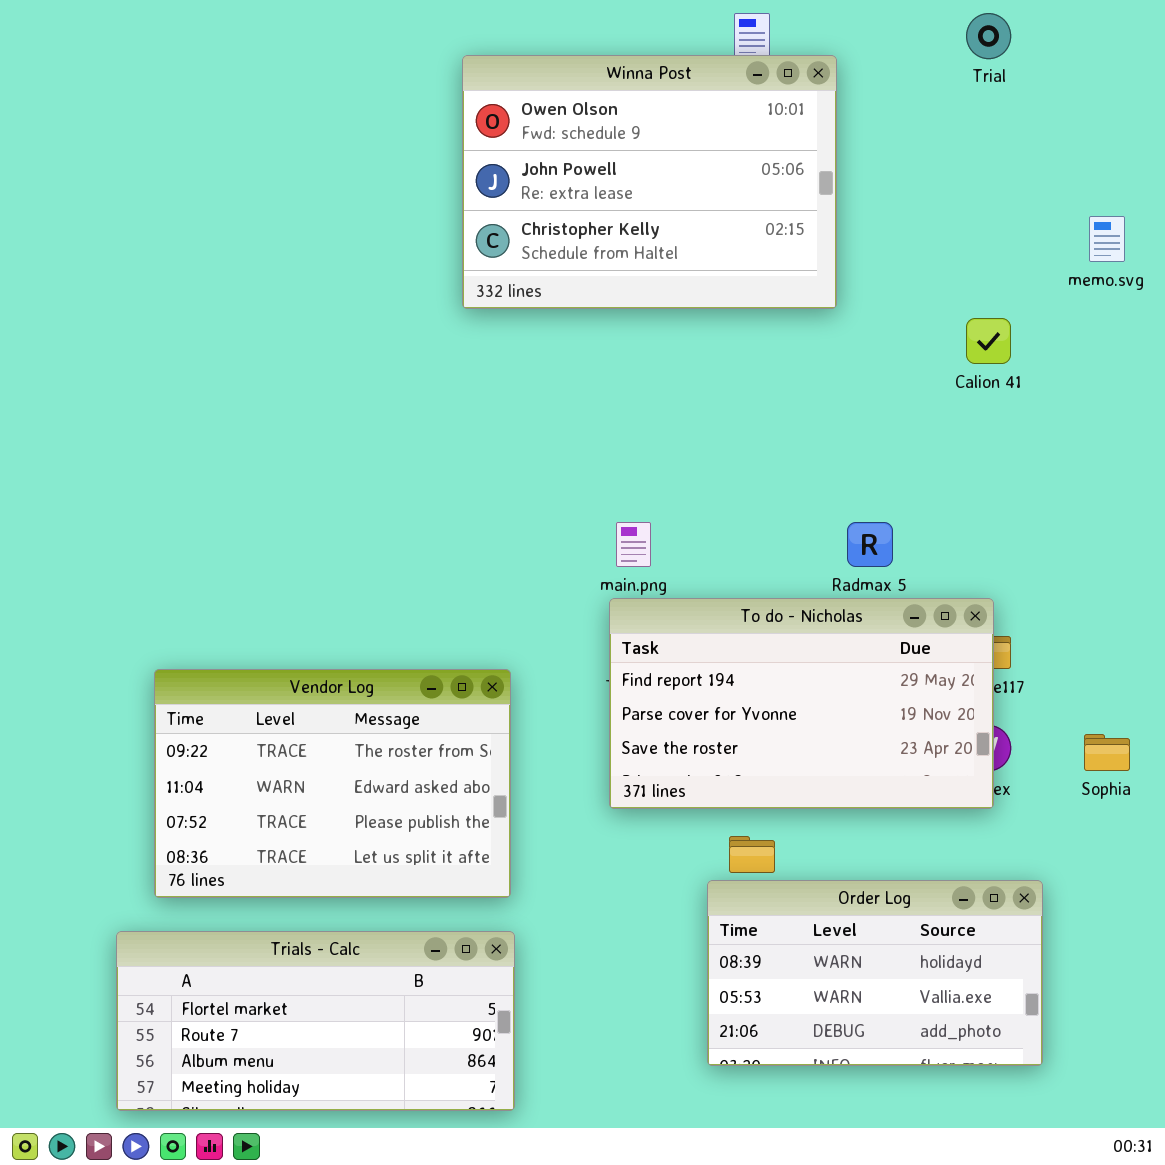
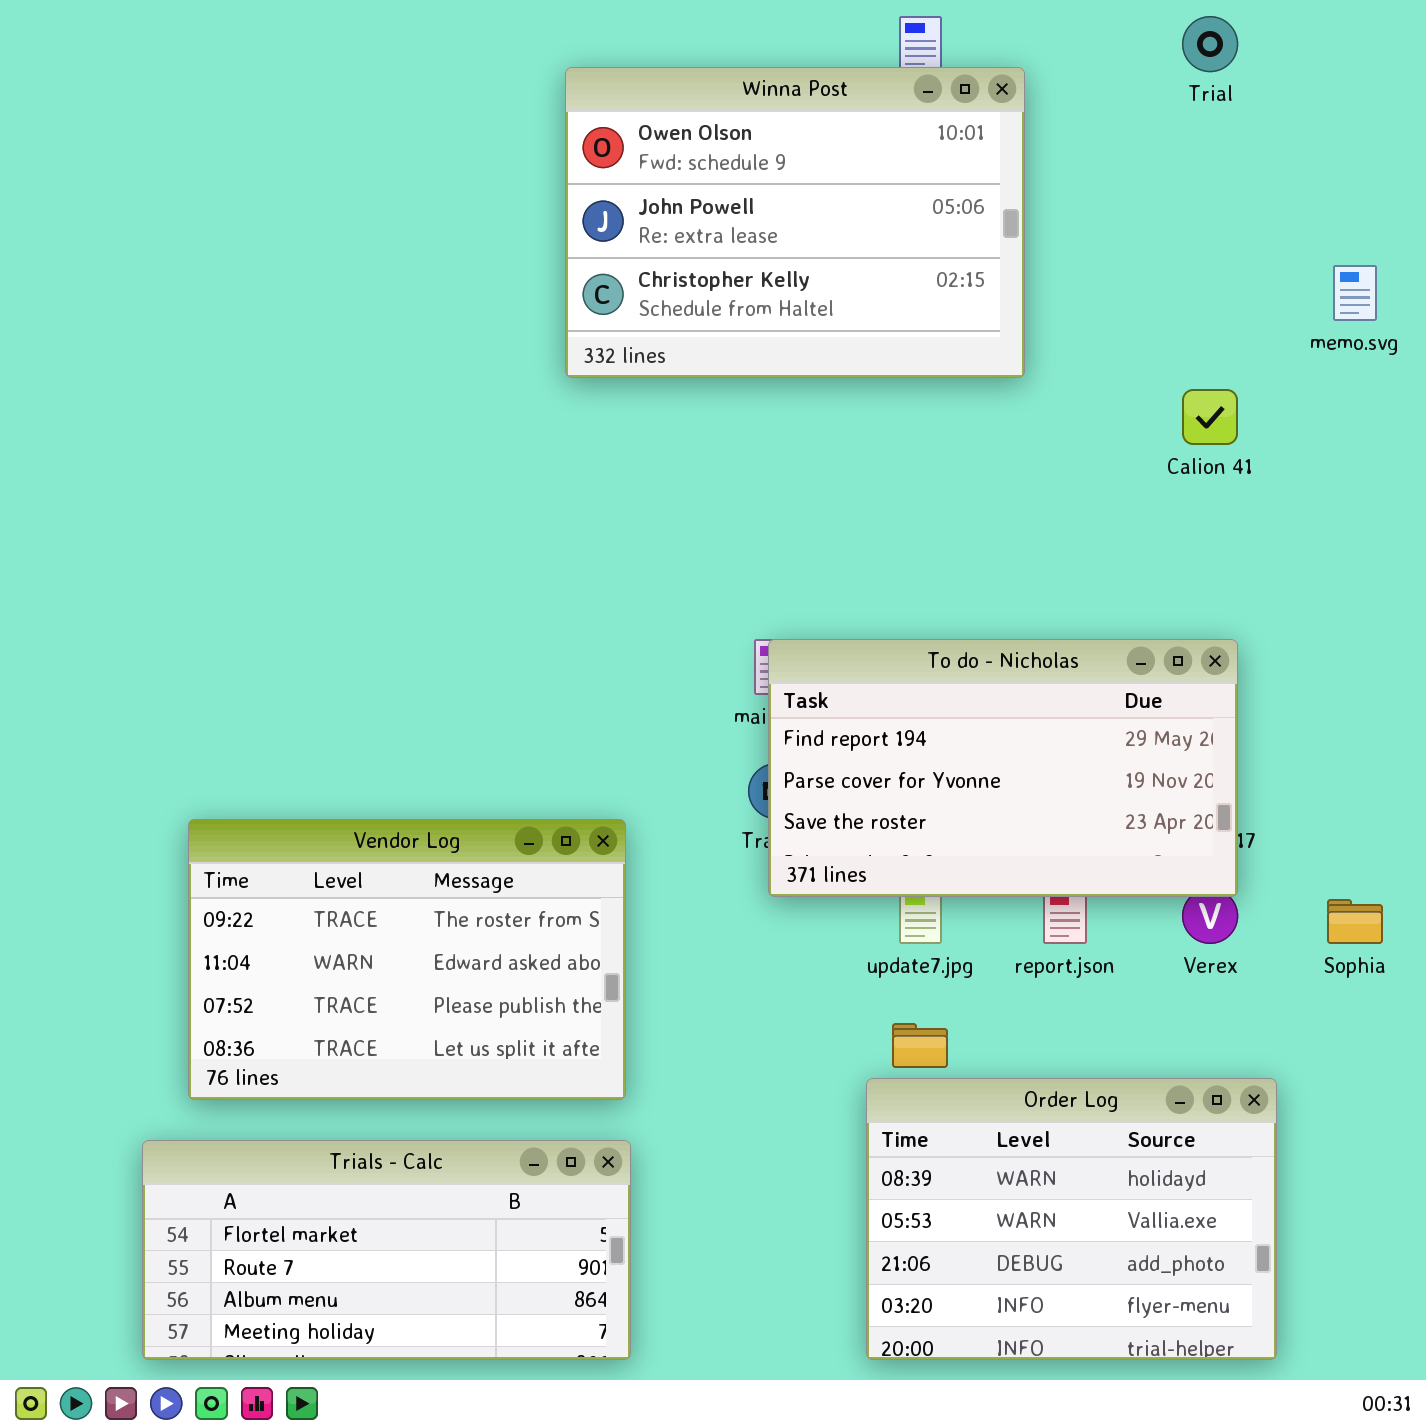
To do - Nicholas: [609,598,994,809] -> [768,639,1238,897], moved
Order Log: [707,880,1043,1066] -> [866,1078,1277,1360], resized

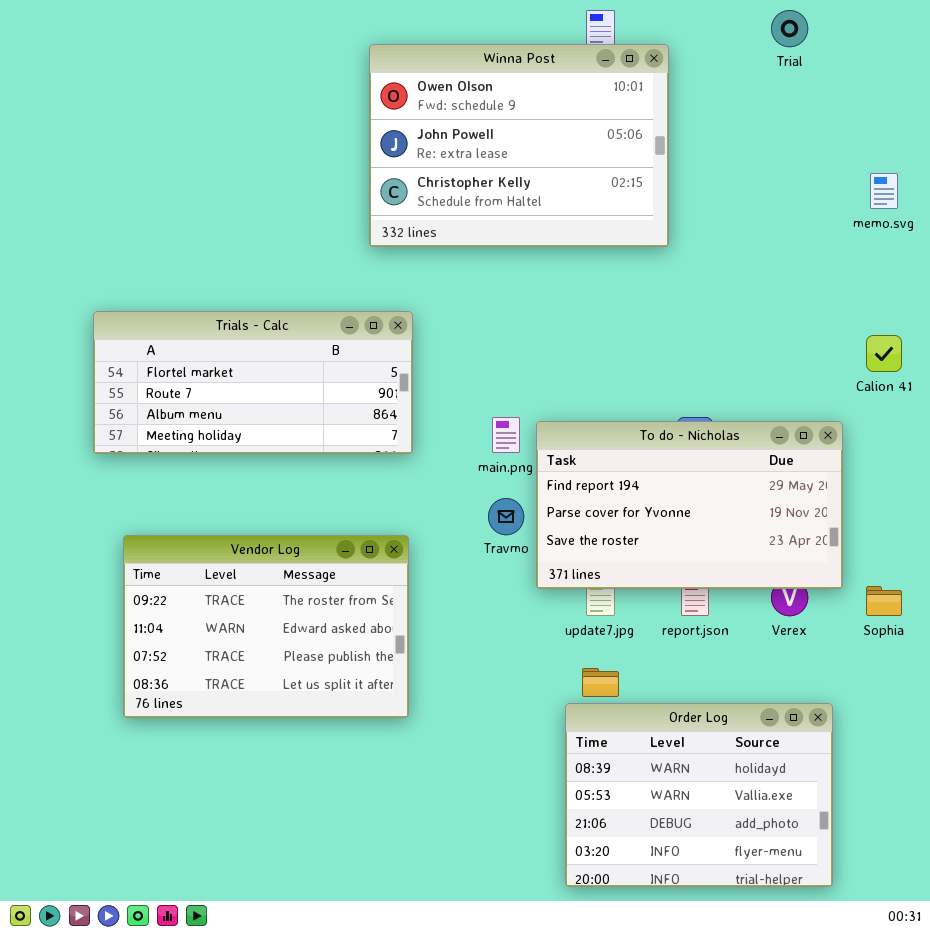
Calion 41: [1182,389,1238,445] -> [866,335,902,372], moved
To do - Nicholas: [768,639,1238,897] -> [536,421,843,589], moved
Trials - Calc: [142,1140,631,1360] -> [93,311,413,454], moved

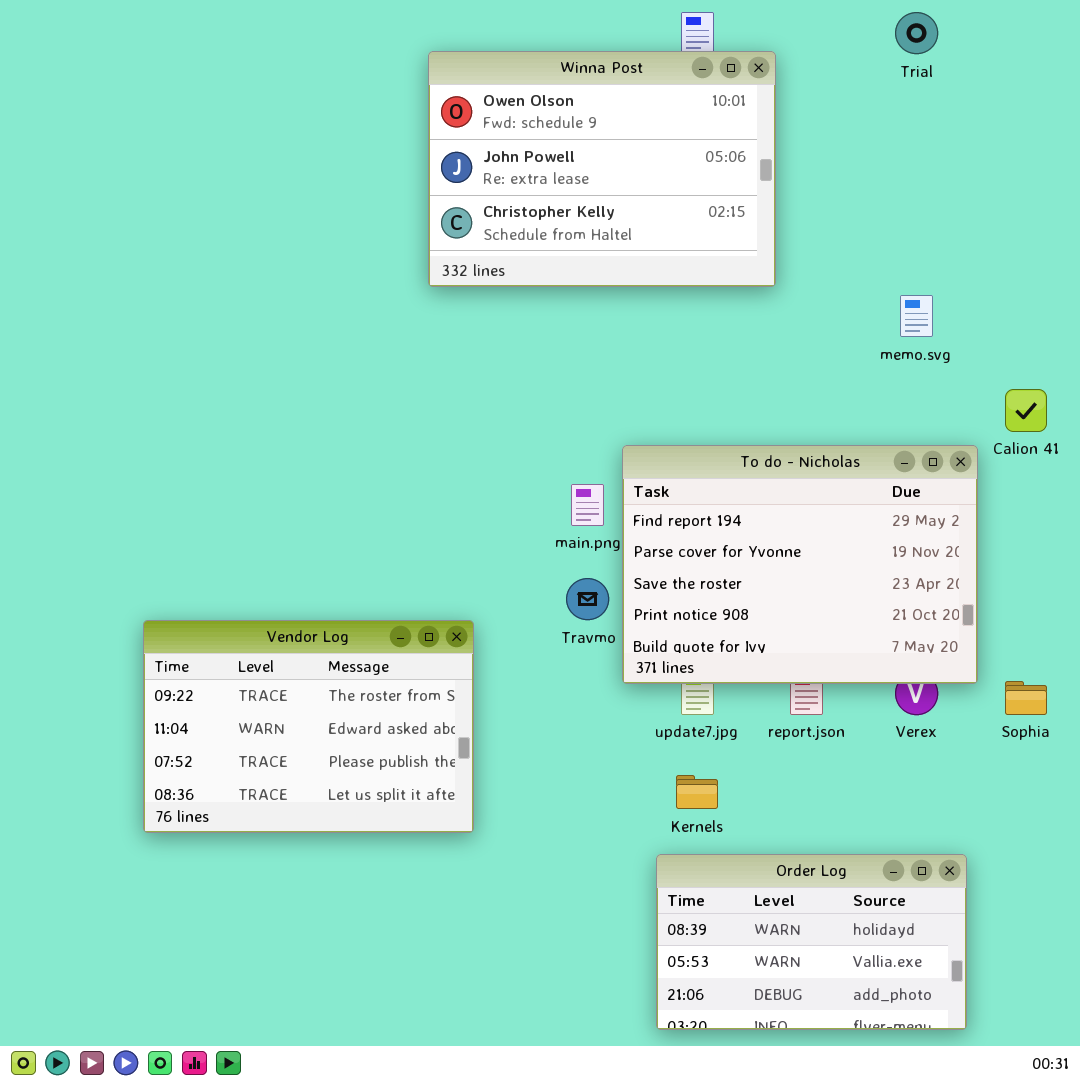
memo.svg: [870,173,898,209] -> [900,295,933,337], moved
Trials - Calc: [93,311,413,454] -> none, closed
To do - Nicholas: [536,421,843,589] -> [622,445,978,684], resized
Order Log: [565,703,833,887] -> [656,854,967,1030], resized

